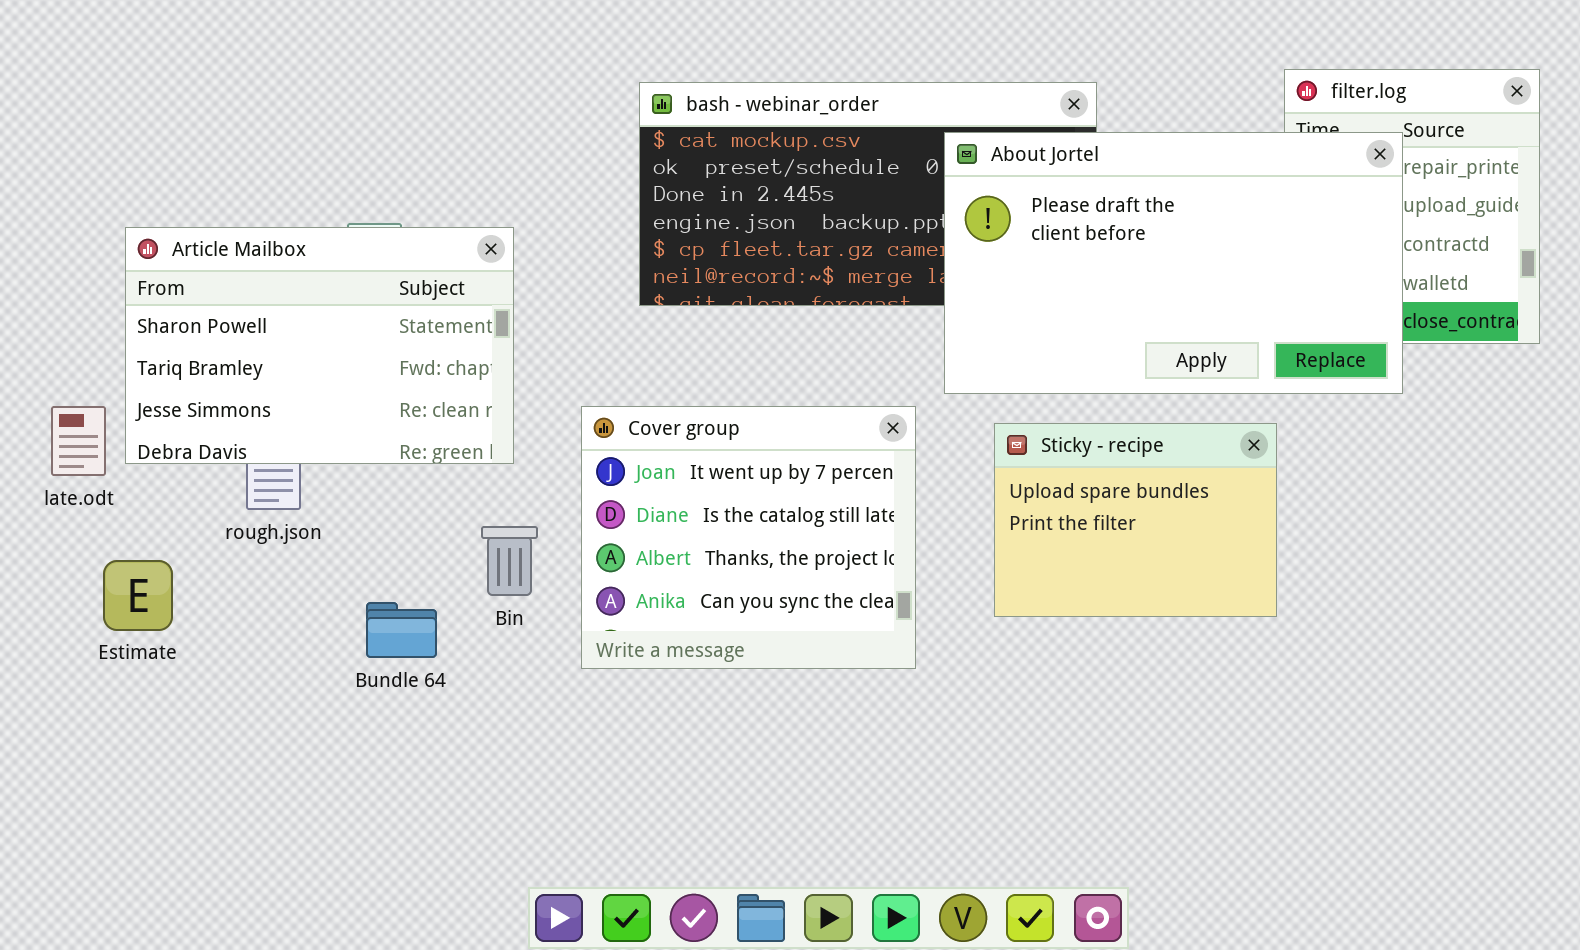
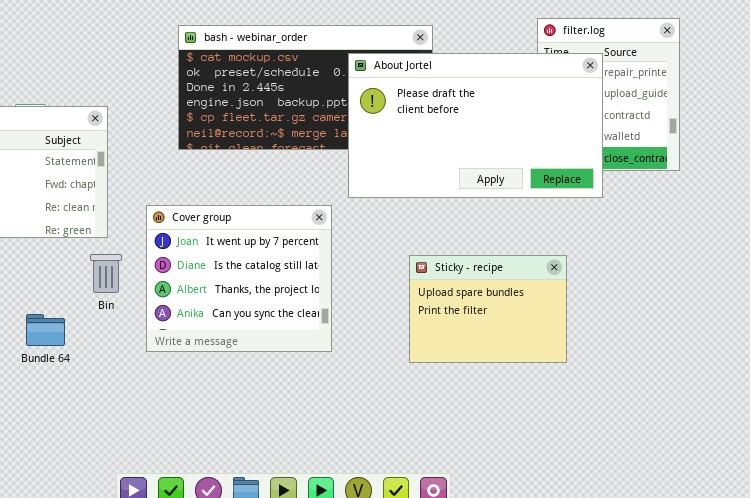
Sticky - recipe: [994,423,1277,617] -> [409,255,567,363], moved
Bin: [481,526,538,596] -> [90,254,122,293], moved

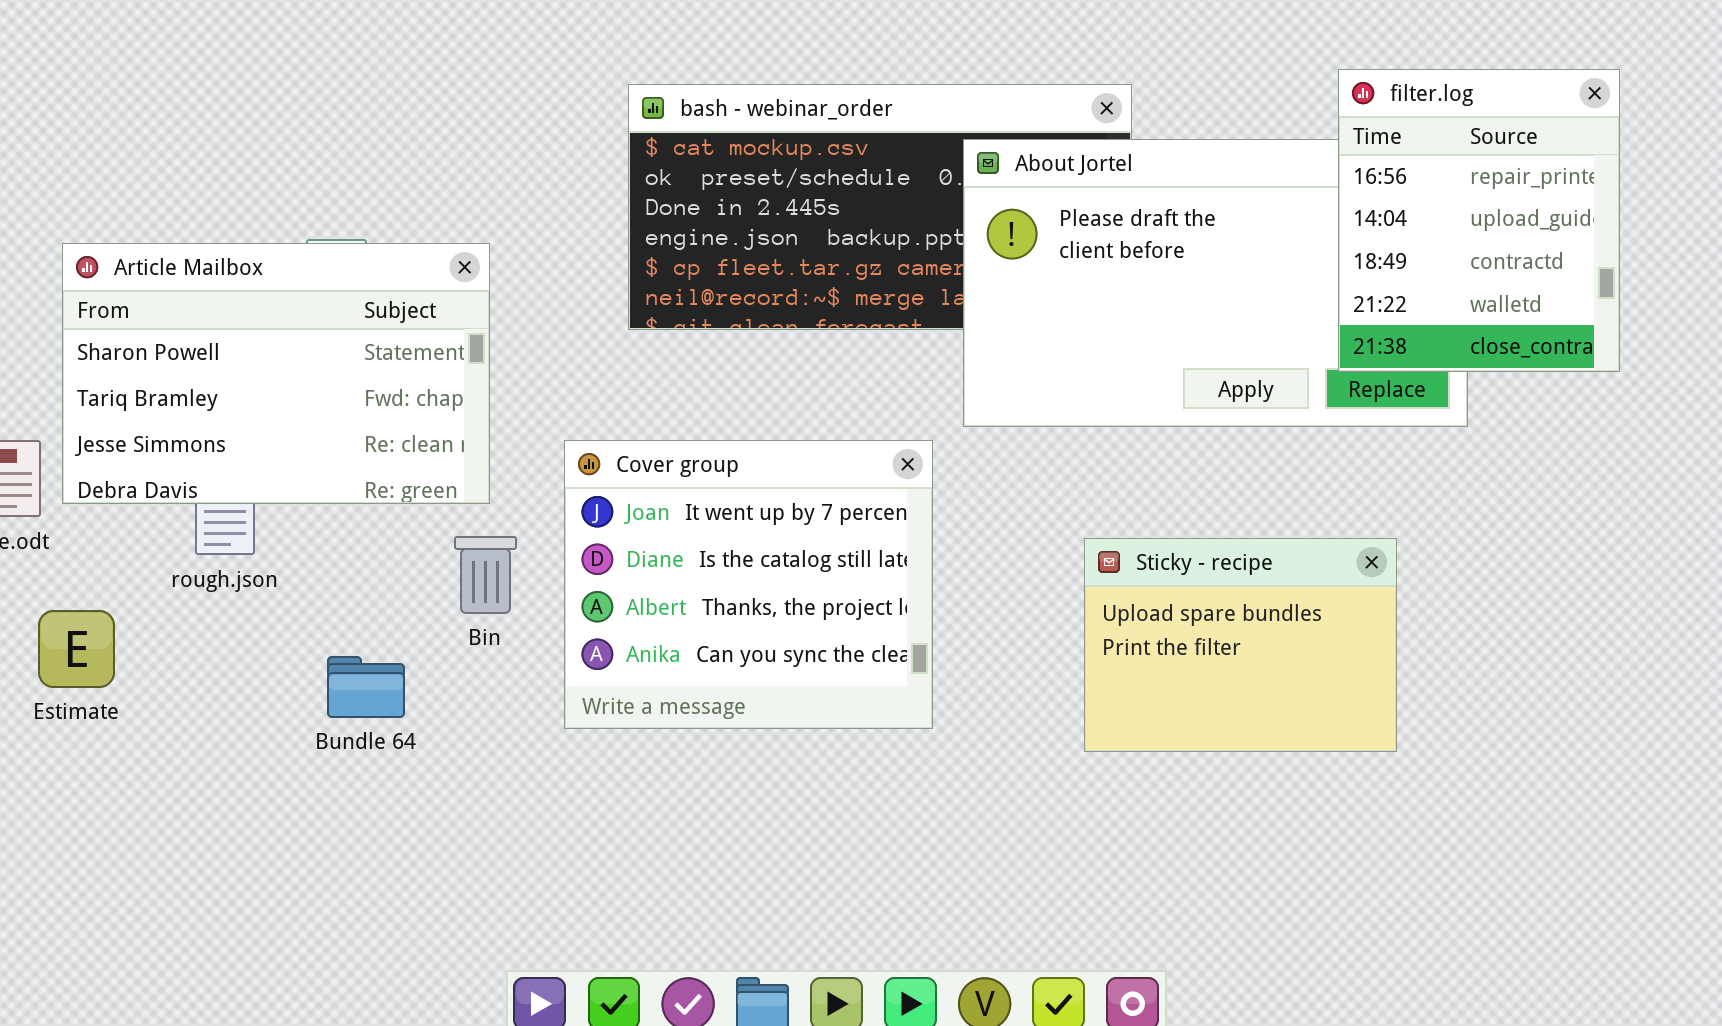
filter.log: [537,18,680,171] -> [1338,69,1620,372], raised

